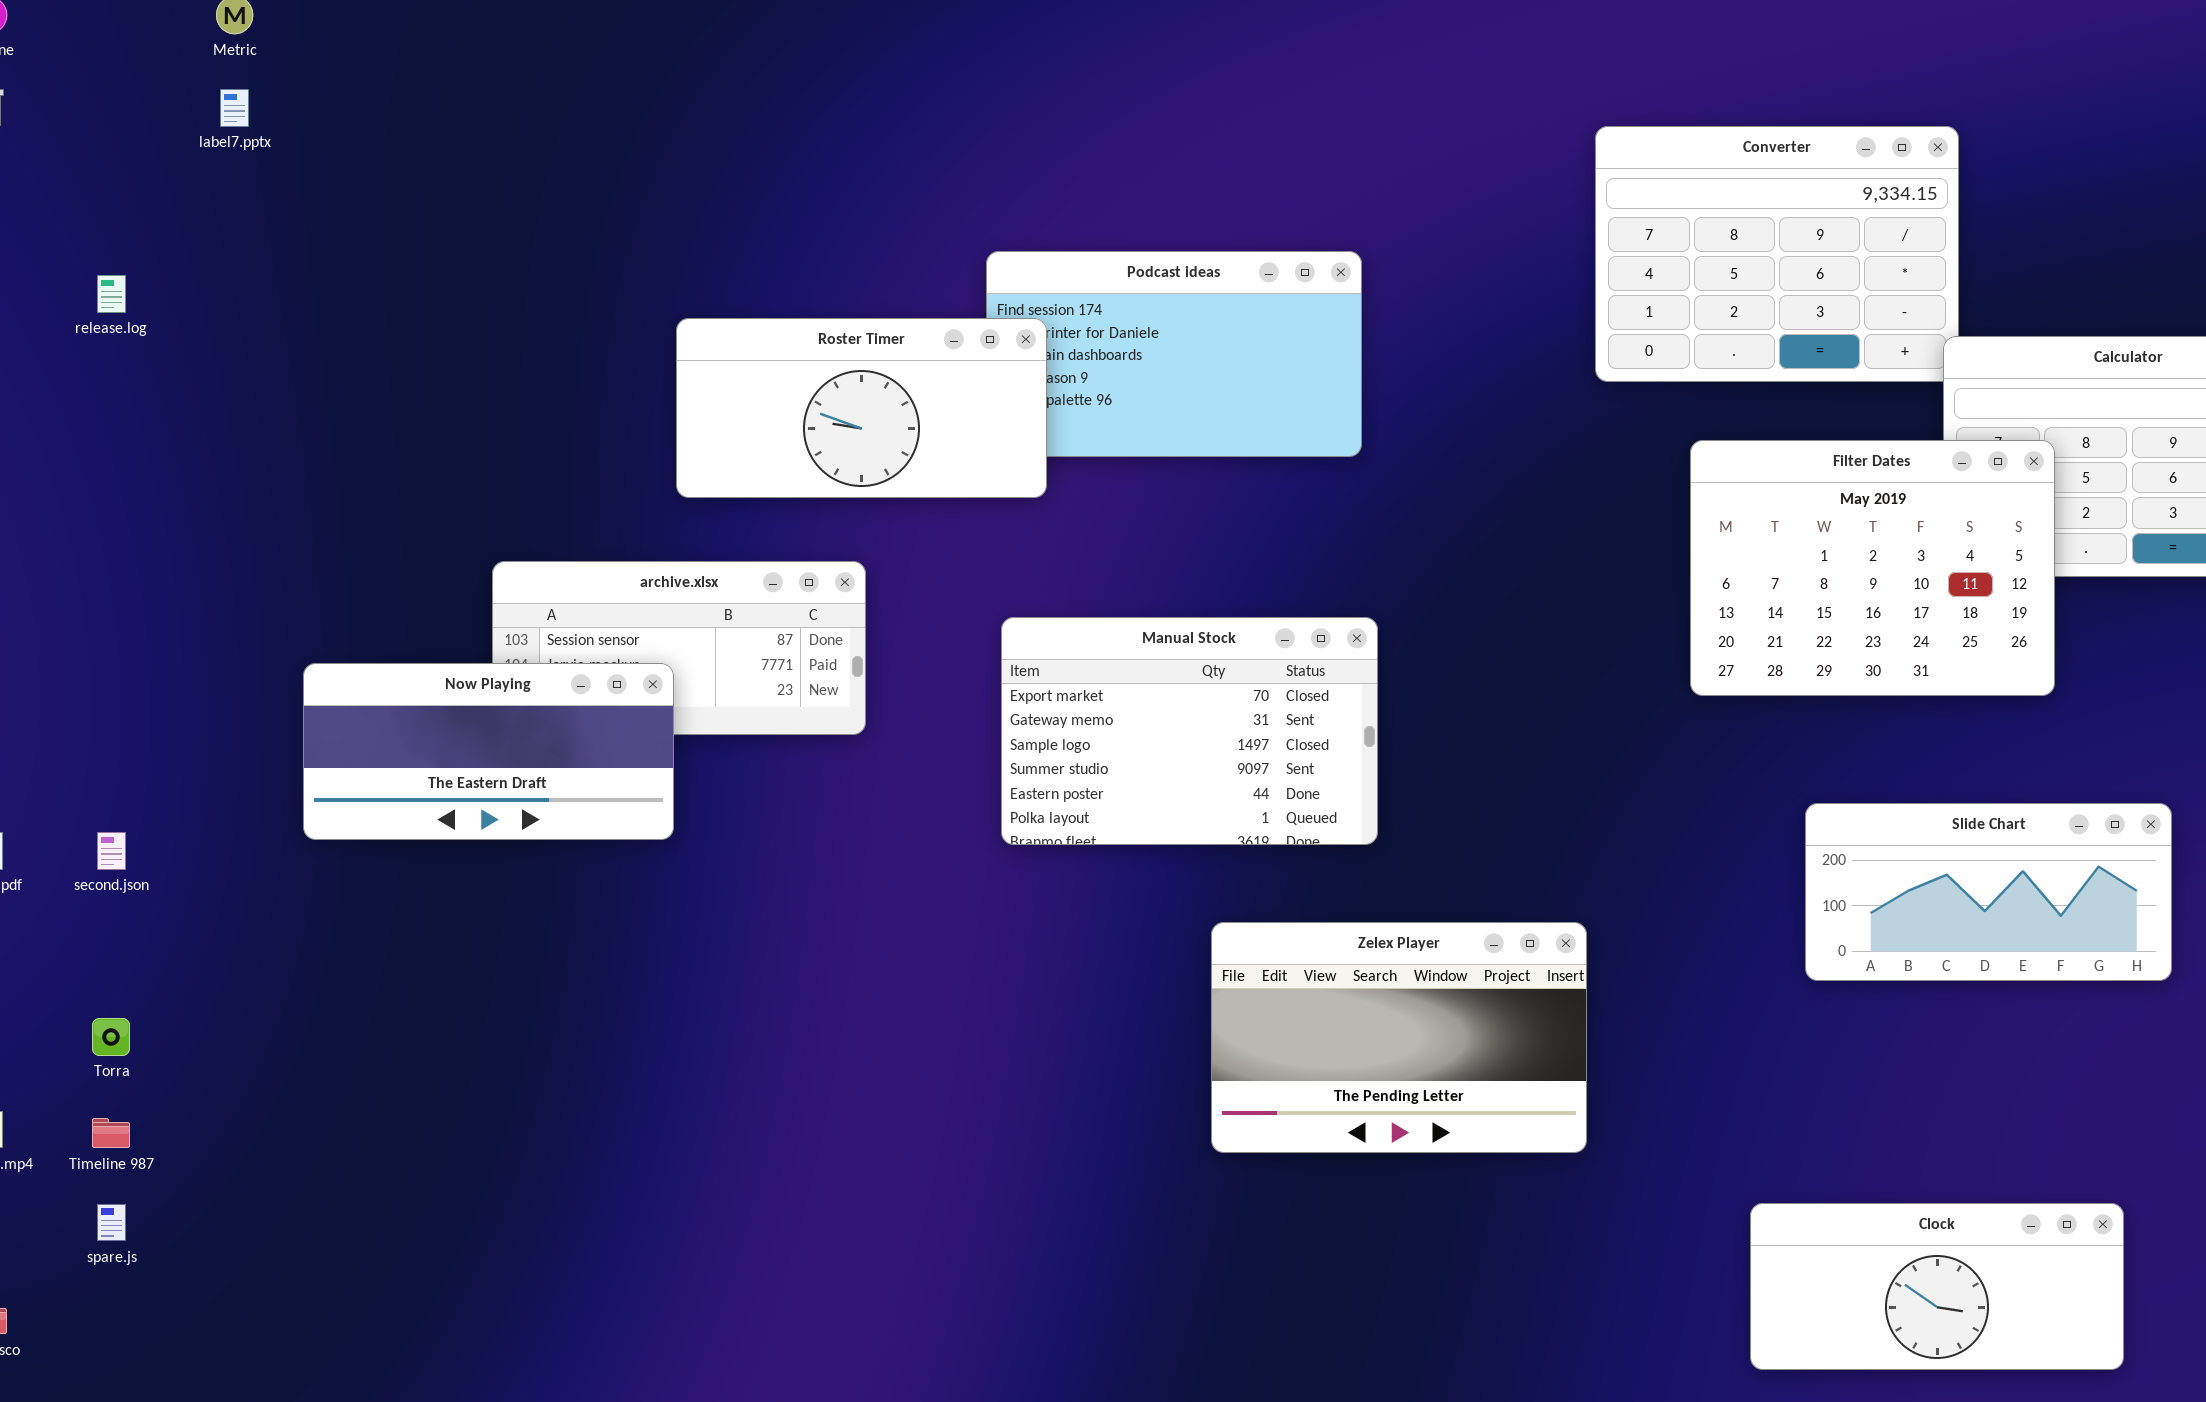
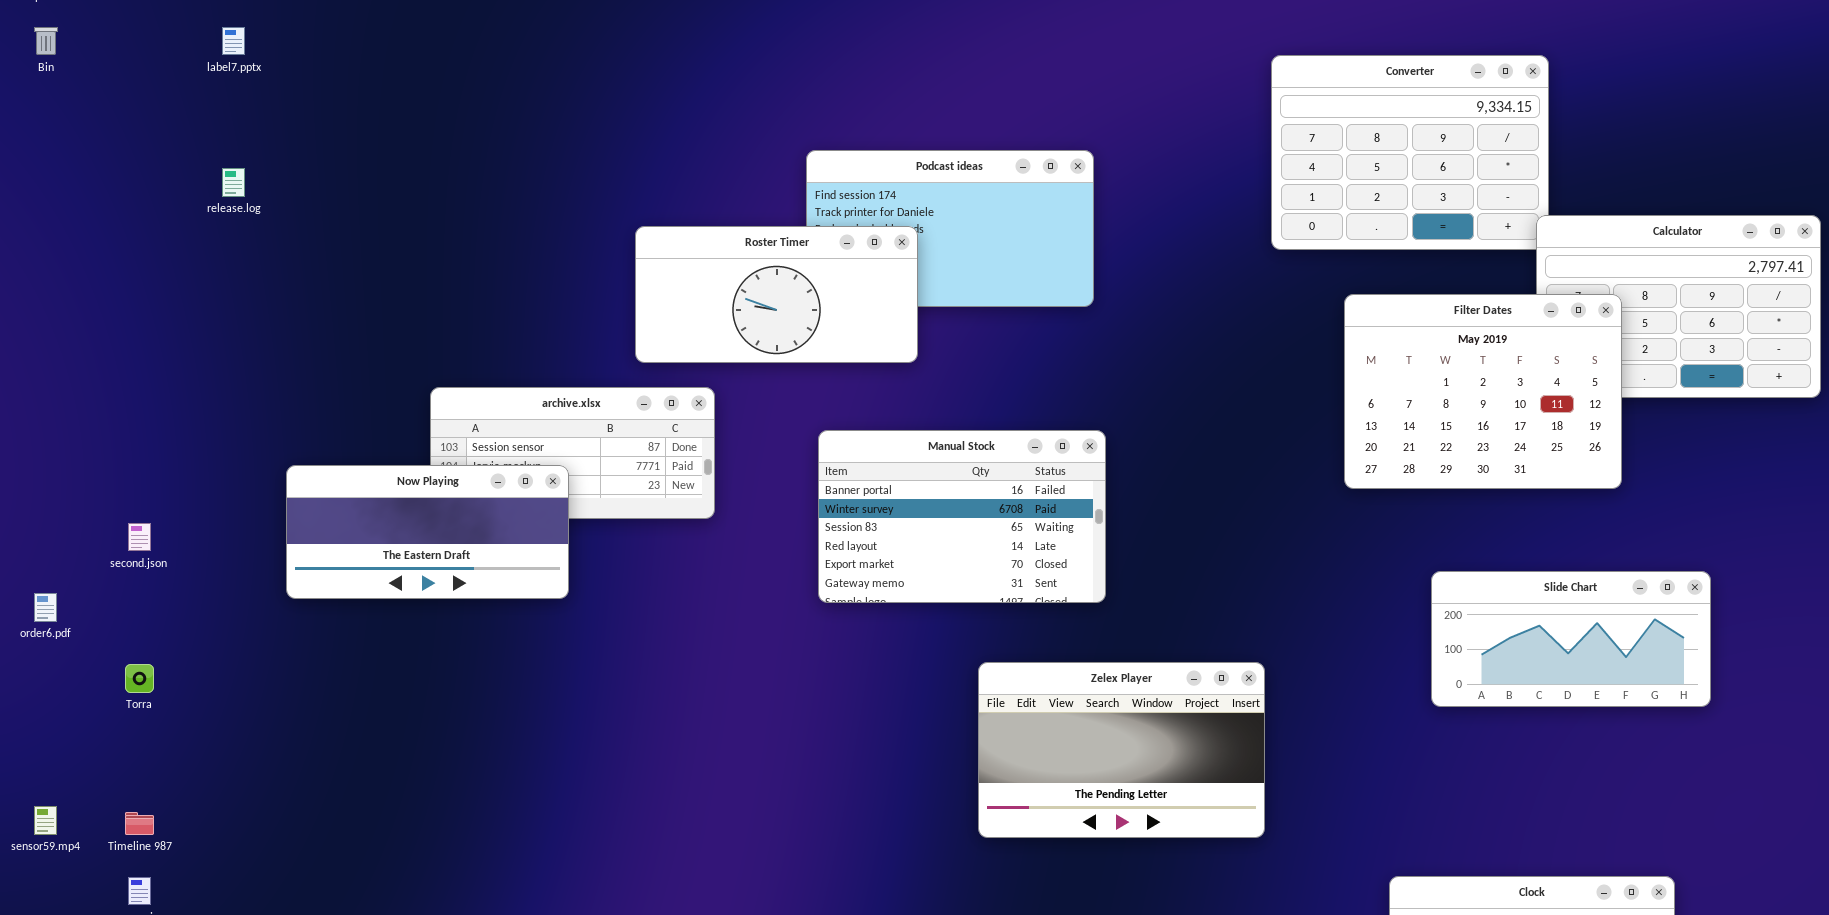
release.log: [97,275,126,313] -> [222,168,245,197], moved
Roster Timer: [676,318,1047,498] -> [635,226,918,363], moved
Manual Stock: [1001,617,1378,845] -> [818,430,1106,603], scrolled up 4 rows
second.json: [97,832,126,870] -> [128,523,151,551], moved
Torra: [92,1018,130,1056] -> [125,664,154,693], moved

